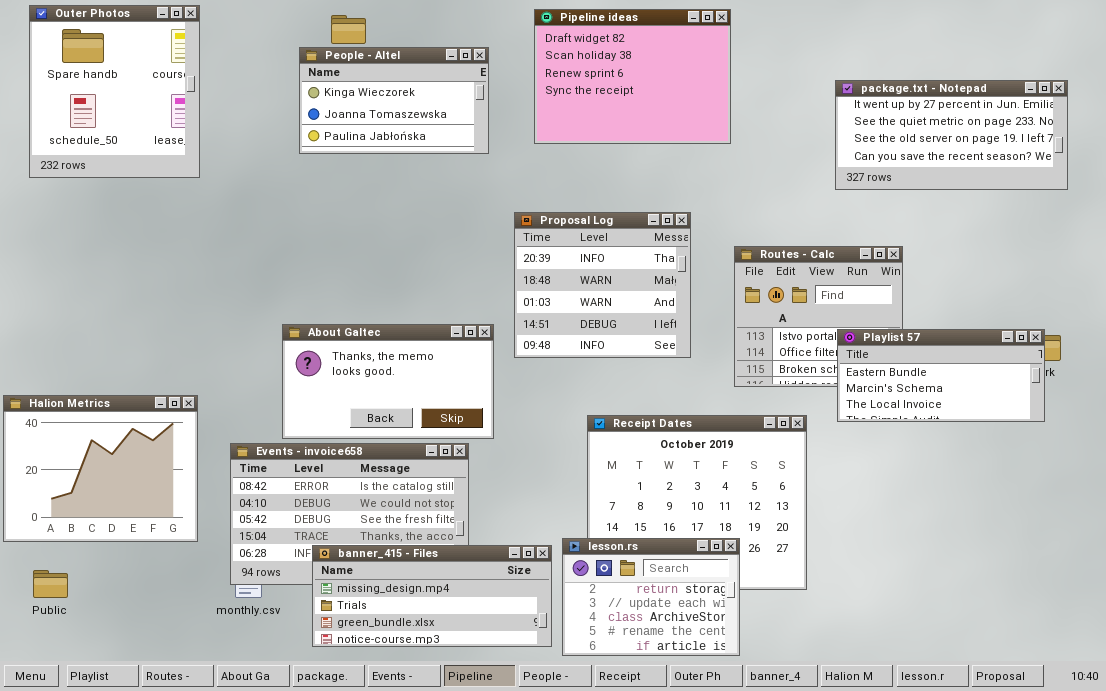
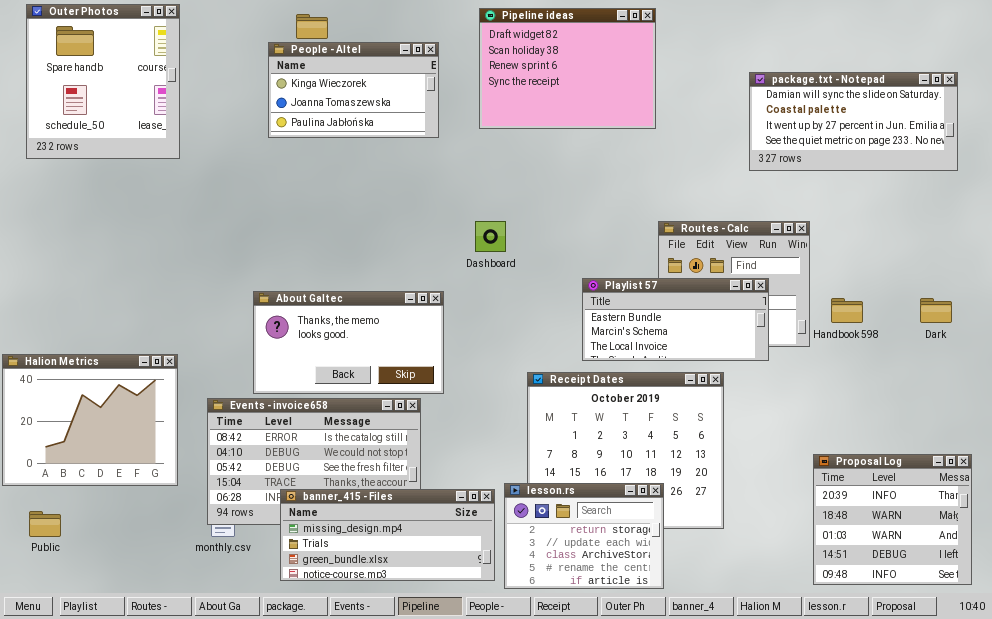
package.txt - Notepad: [835,80,1068,190] -> [749,72,958,171], scrolled up 2 rows
Proposal Log: [514,212,691,358] -> [813,454,972,585], moved
Playlist 57: [837,329,1045,422] -> [582,278,769,361], moved

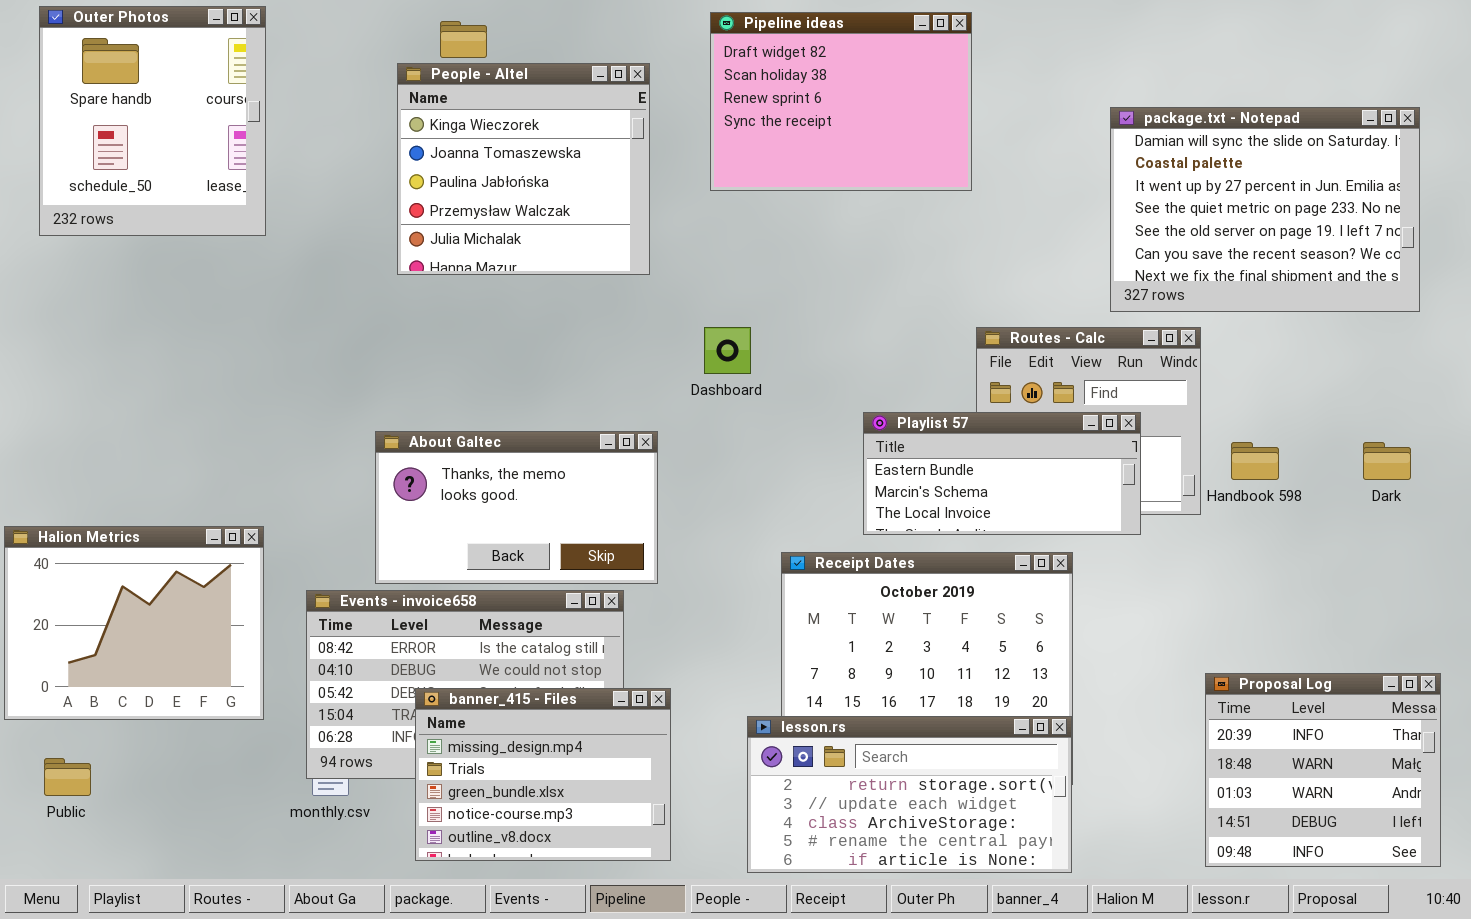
People - Altel: [268,42,439,138] -> [397,63,650,275], resized
package.txt - Notepad: [749,72,958,171] -> [1110,107,1420,312], resized
lesson.rs: [504,483,664,589] -> [747,716,1072,873], resized
banner_415 - Files: [280,489,495,581] -> [415,688,671,861], resized

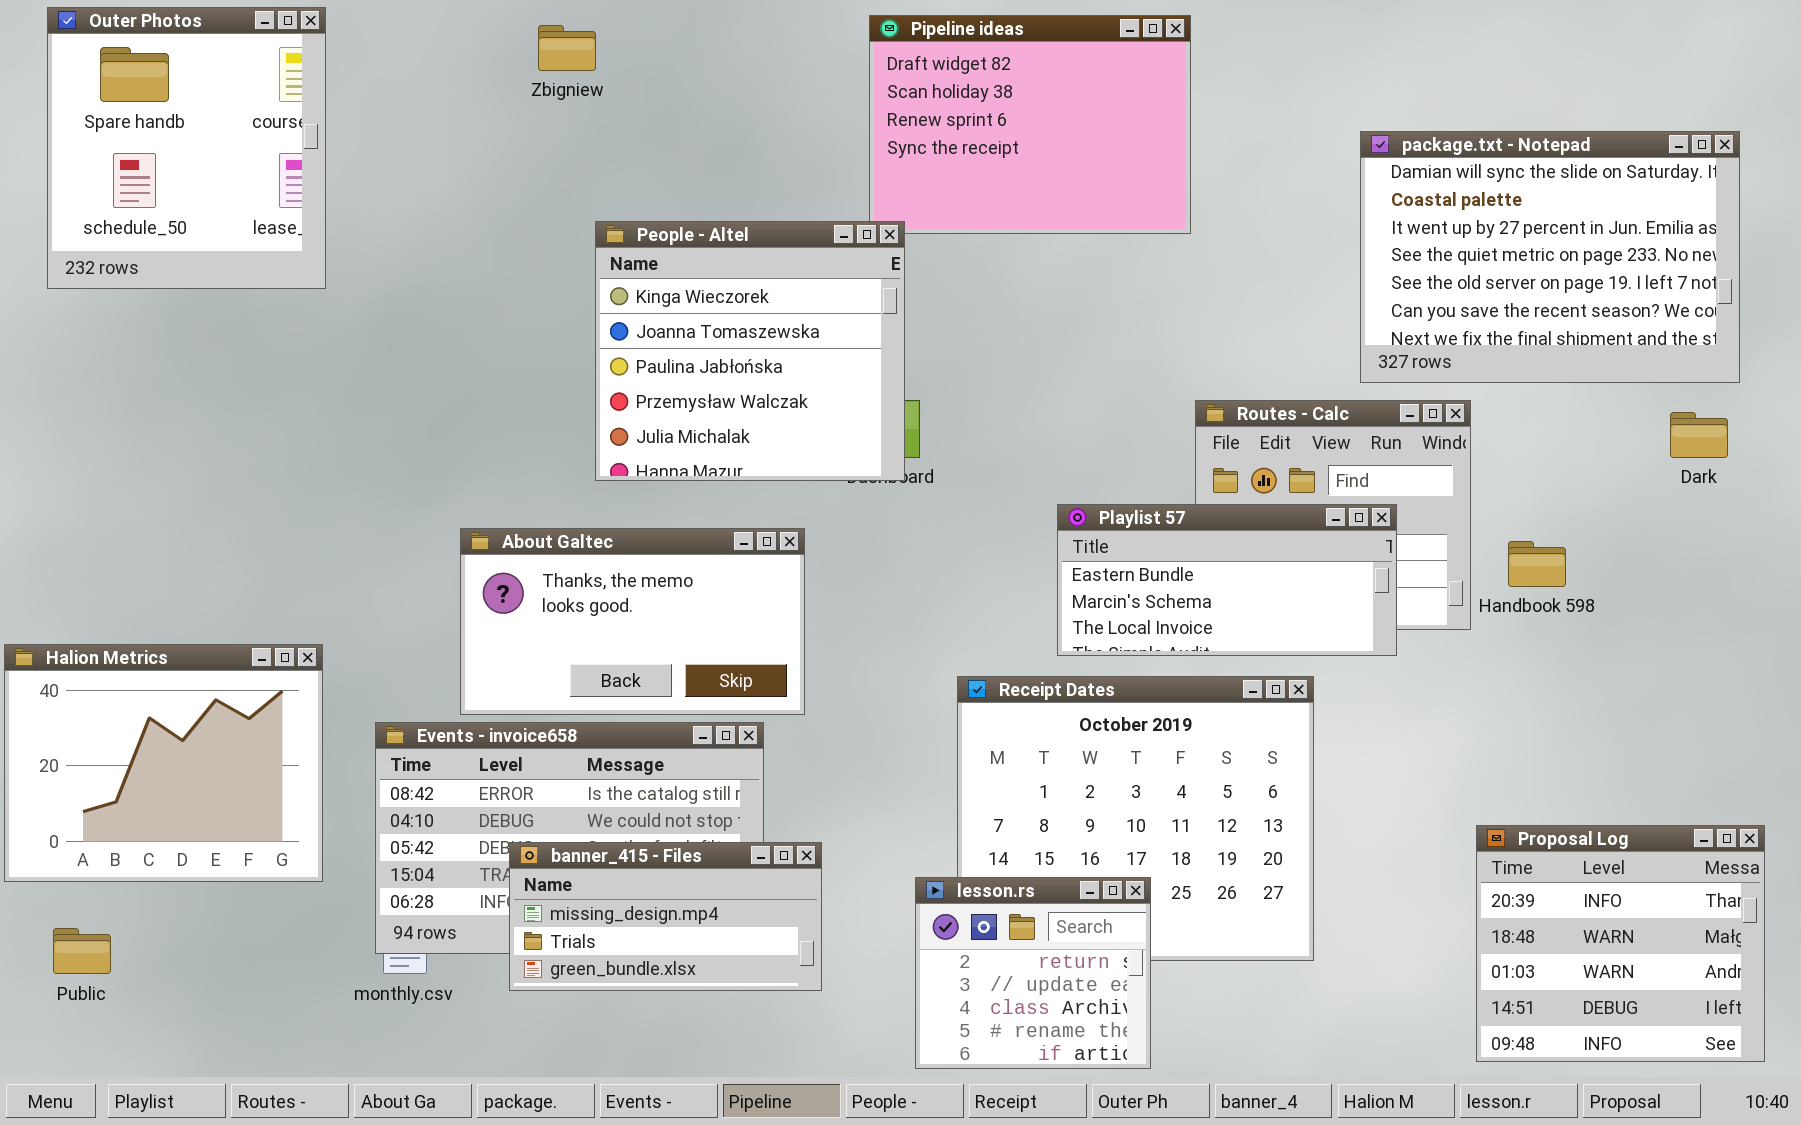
People - Altel: [397,63,650,275] -> [595,221,905,481], moved
Dark: [1363,442,1411,480] -> [1670,412,1728,458], moved
banner_415 - Files: [415,688,671,861] -> [509,842,822,991], resized
lesson.rs: [747,716,1072,873] -> [915,877,1151,1069], resized

